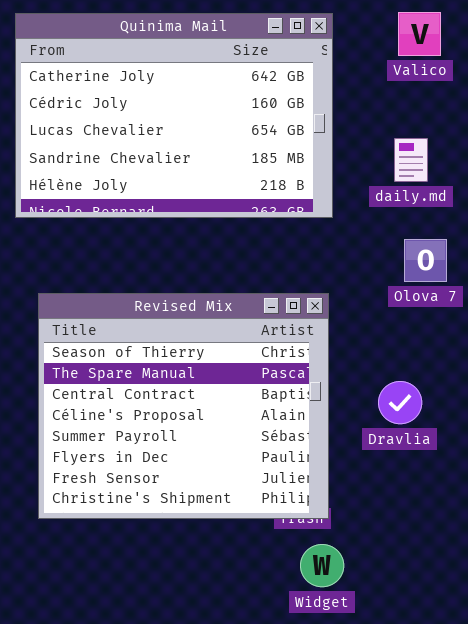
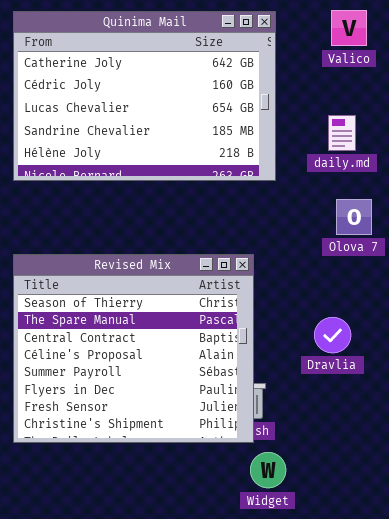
Revised Mix: [38,293,329,519] -> [13,254,254,443], moved

